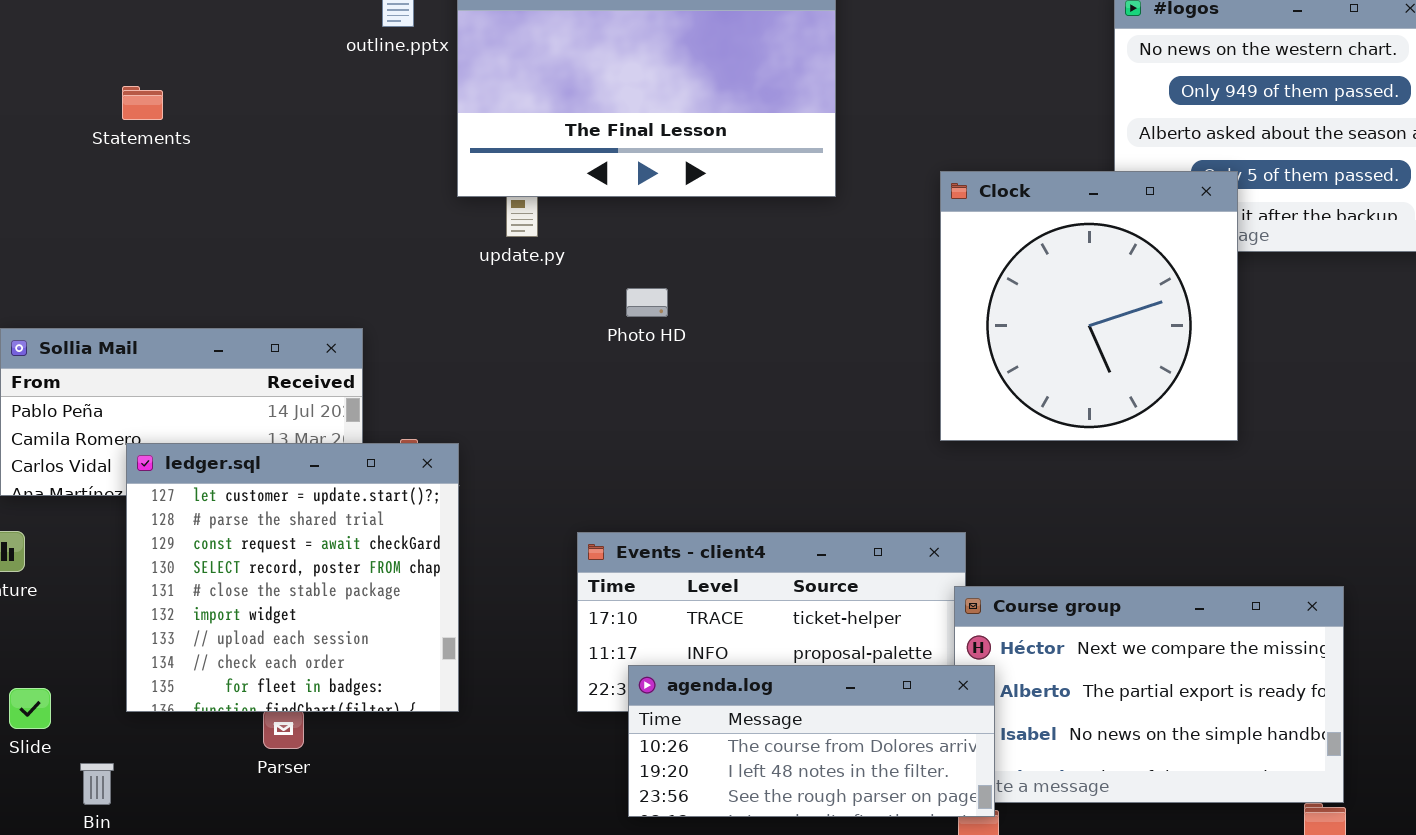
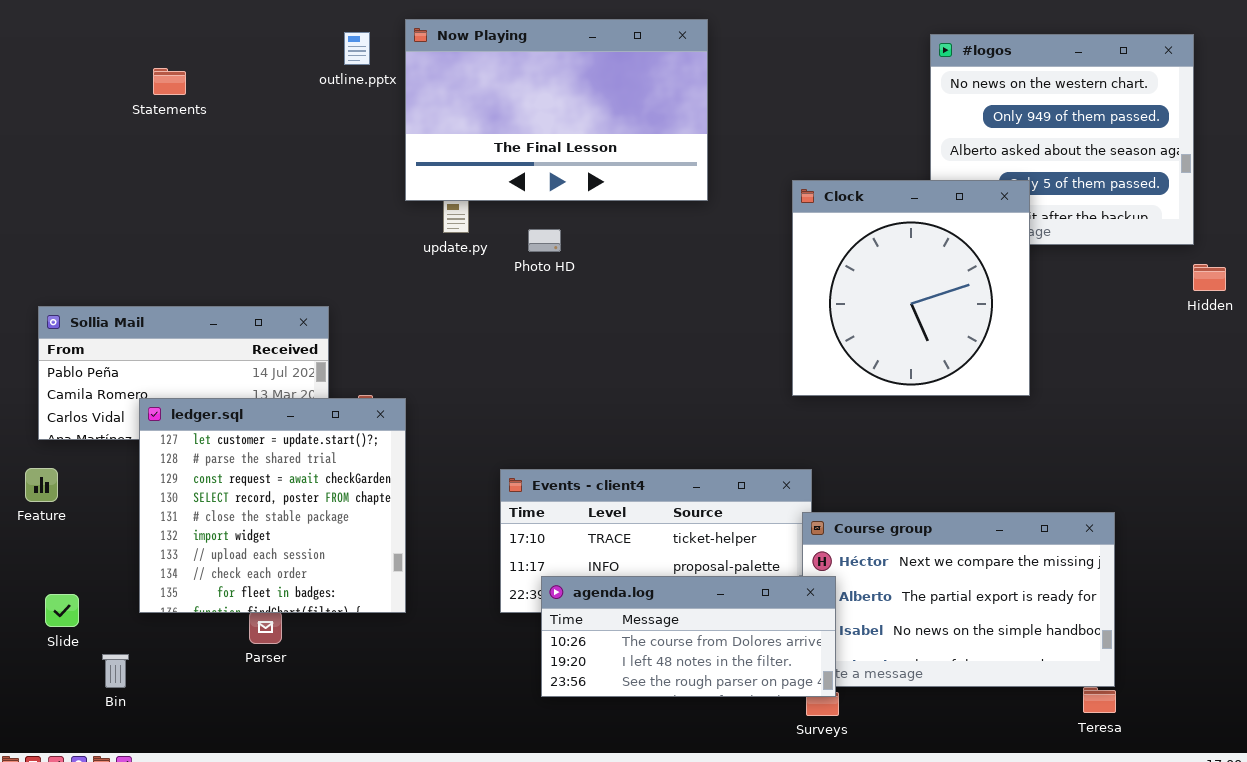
Statements: [122,86,163,120] -> [153,68,186,95], moved
Photo HD: [626,288,668,317] -> [528,229,561,252], moved

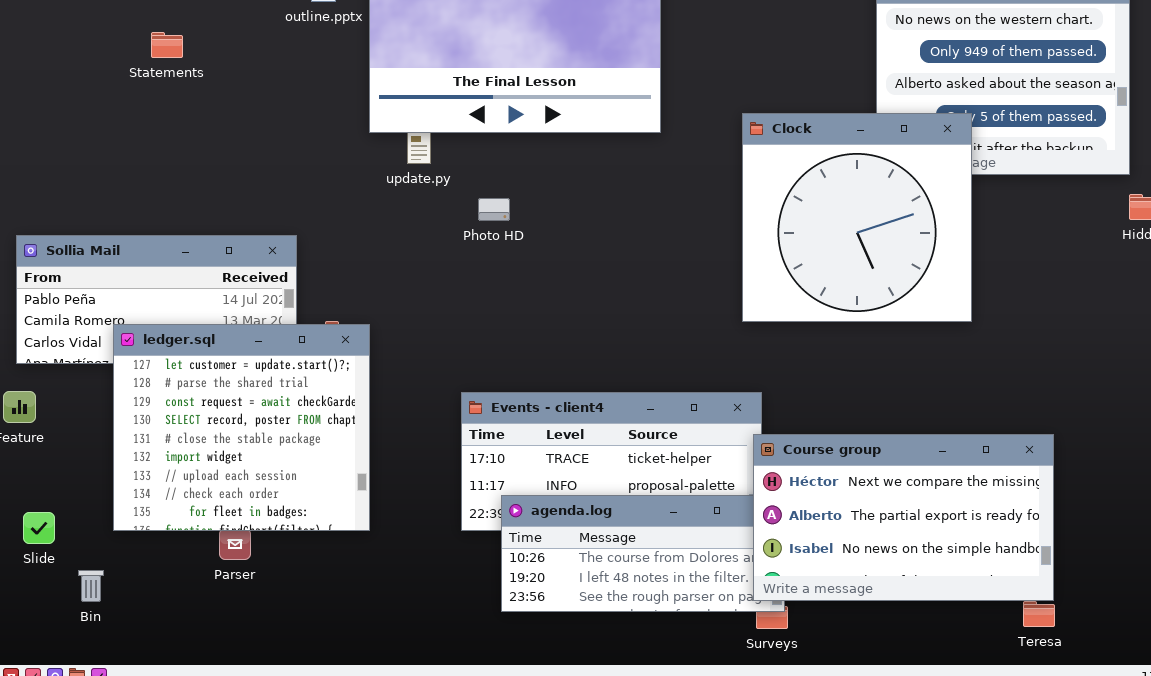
Statements: [153,68,186,95] -> [151,32,183,58], moved
Photo HD: [528,229,561,252] -> [478,198,510,221], moved
Course group: [802,512,1115,687] -> [753,434,1054,601], raised

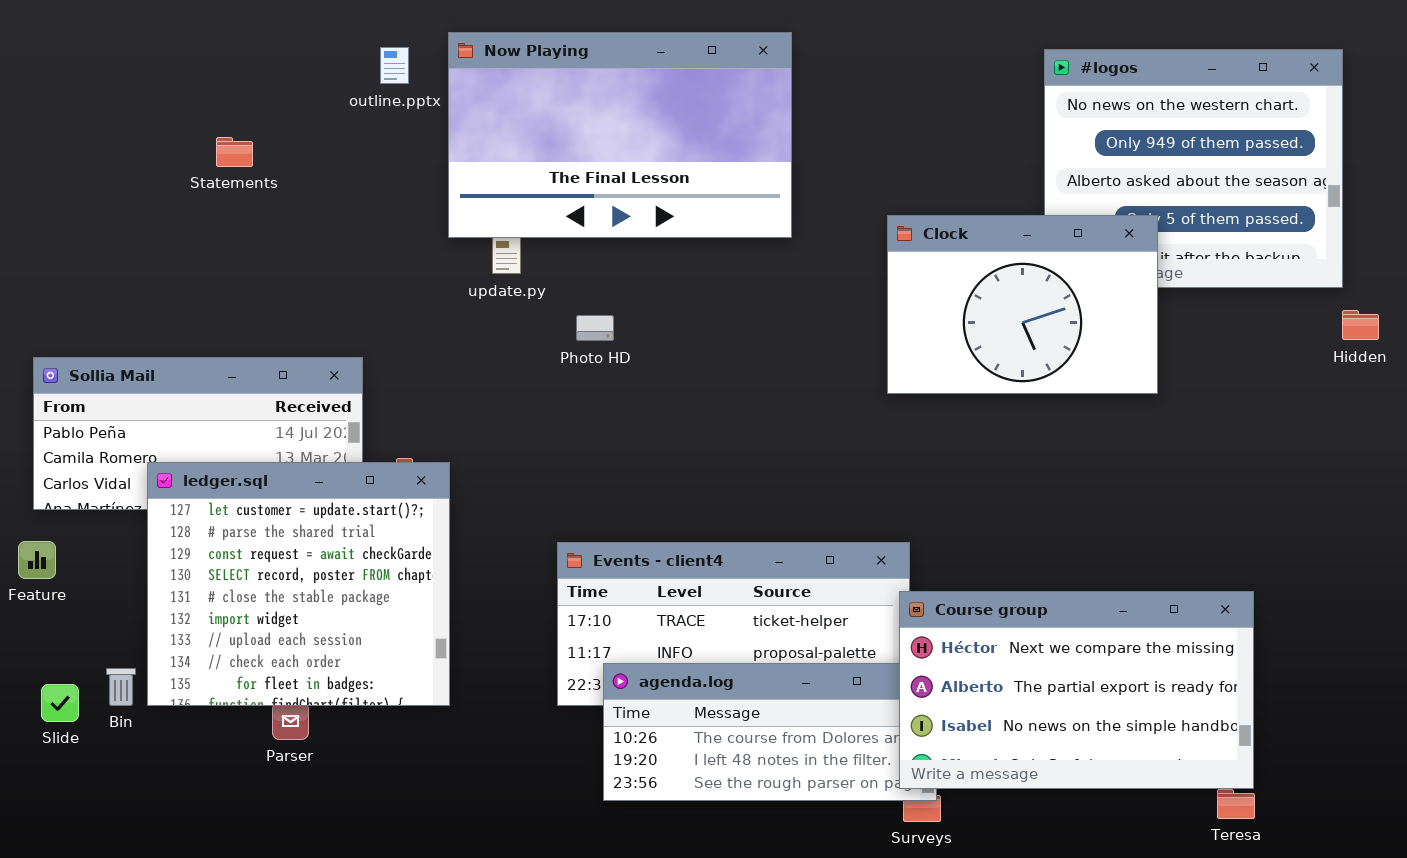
Statements: [151,32,183,58] -> [216,137,253,167], moved
Clock: [742,113,972,322] -> [887,215,1158,394], resized
Bin: [78,570,104,602] -> [106,668,136,706], moved

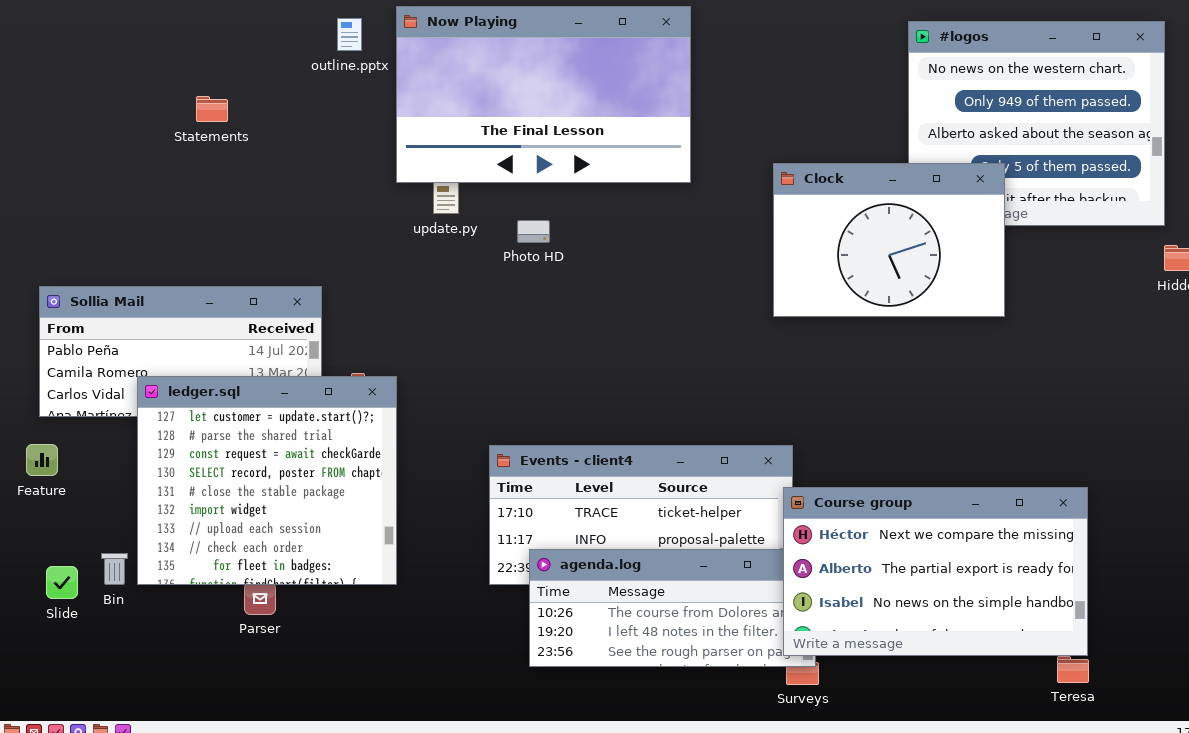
Photo HD: [576,315,614,341] -> [517,220,550,243], moved

